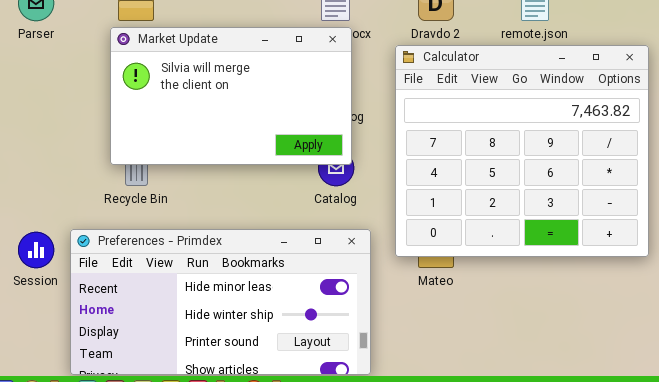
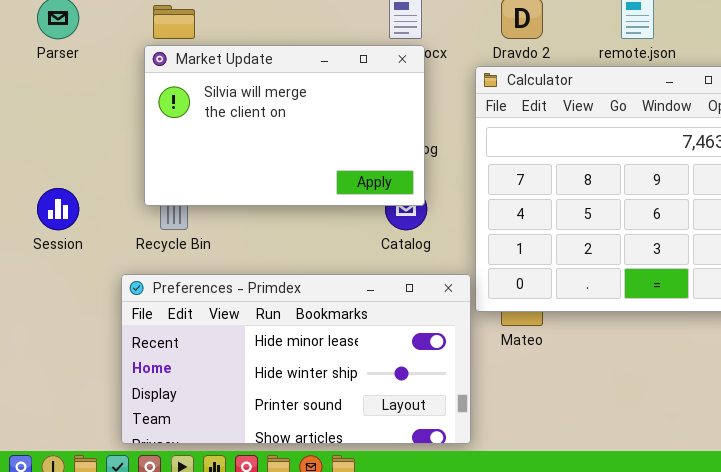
Preferences - Primdex: [70,229,371,375] -> [121,274,471,444], moved
Session: [18,232,54,268] -> [37,188,79,230], moved

